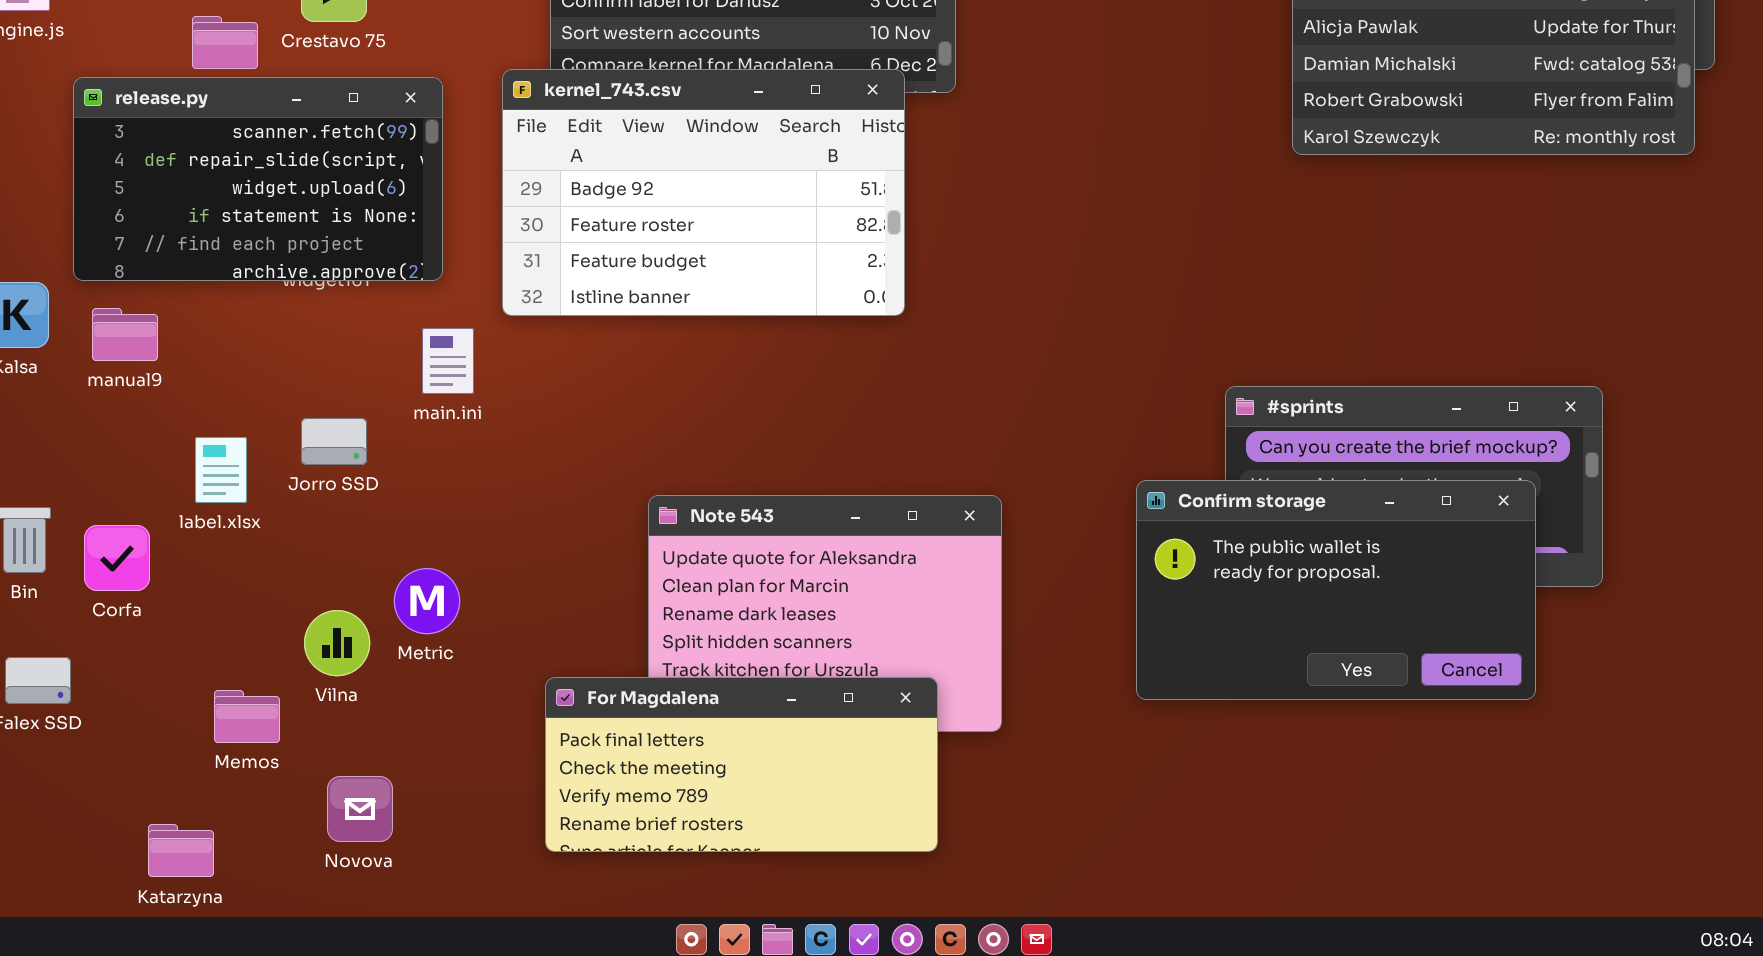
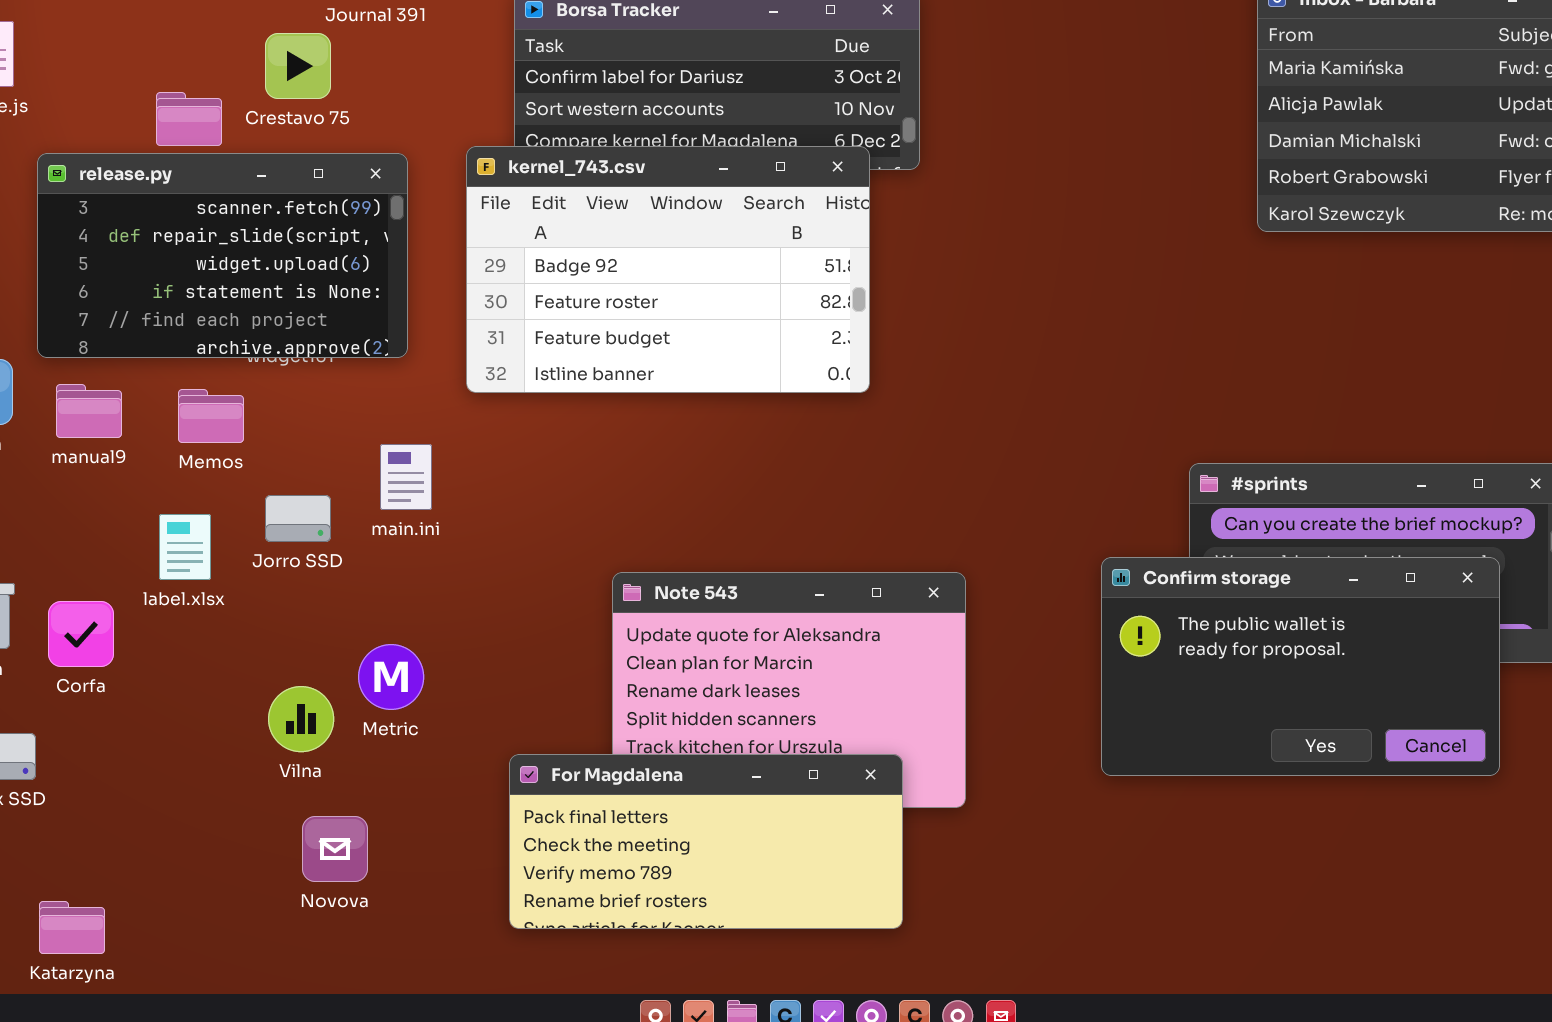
main.ini: [422,328,474,394] -> [380,444,432,510], moved
Memos: [214,690,280,743] -> [178,389,244,443], moved
Novova: [327,776,393,842] -> [302,816,368,882], moved
Katarzyna: [148,824,214,877] -> [39,901,105,954], moved

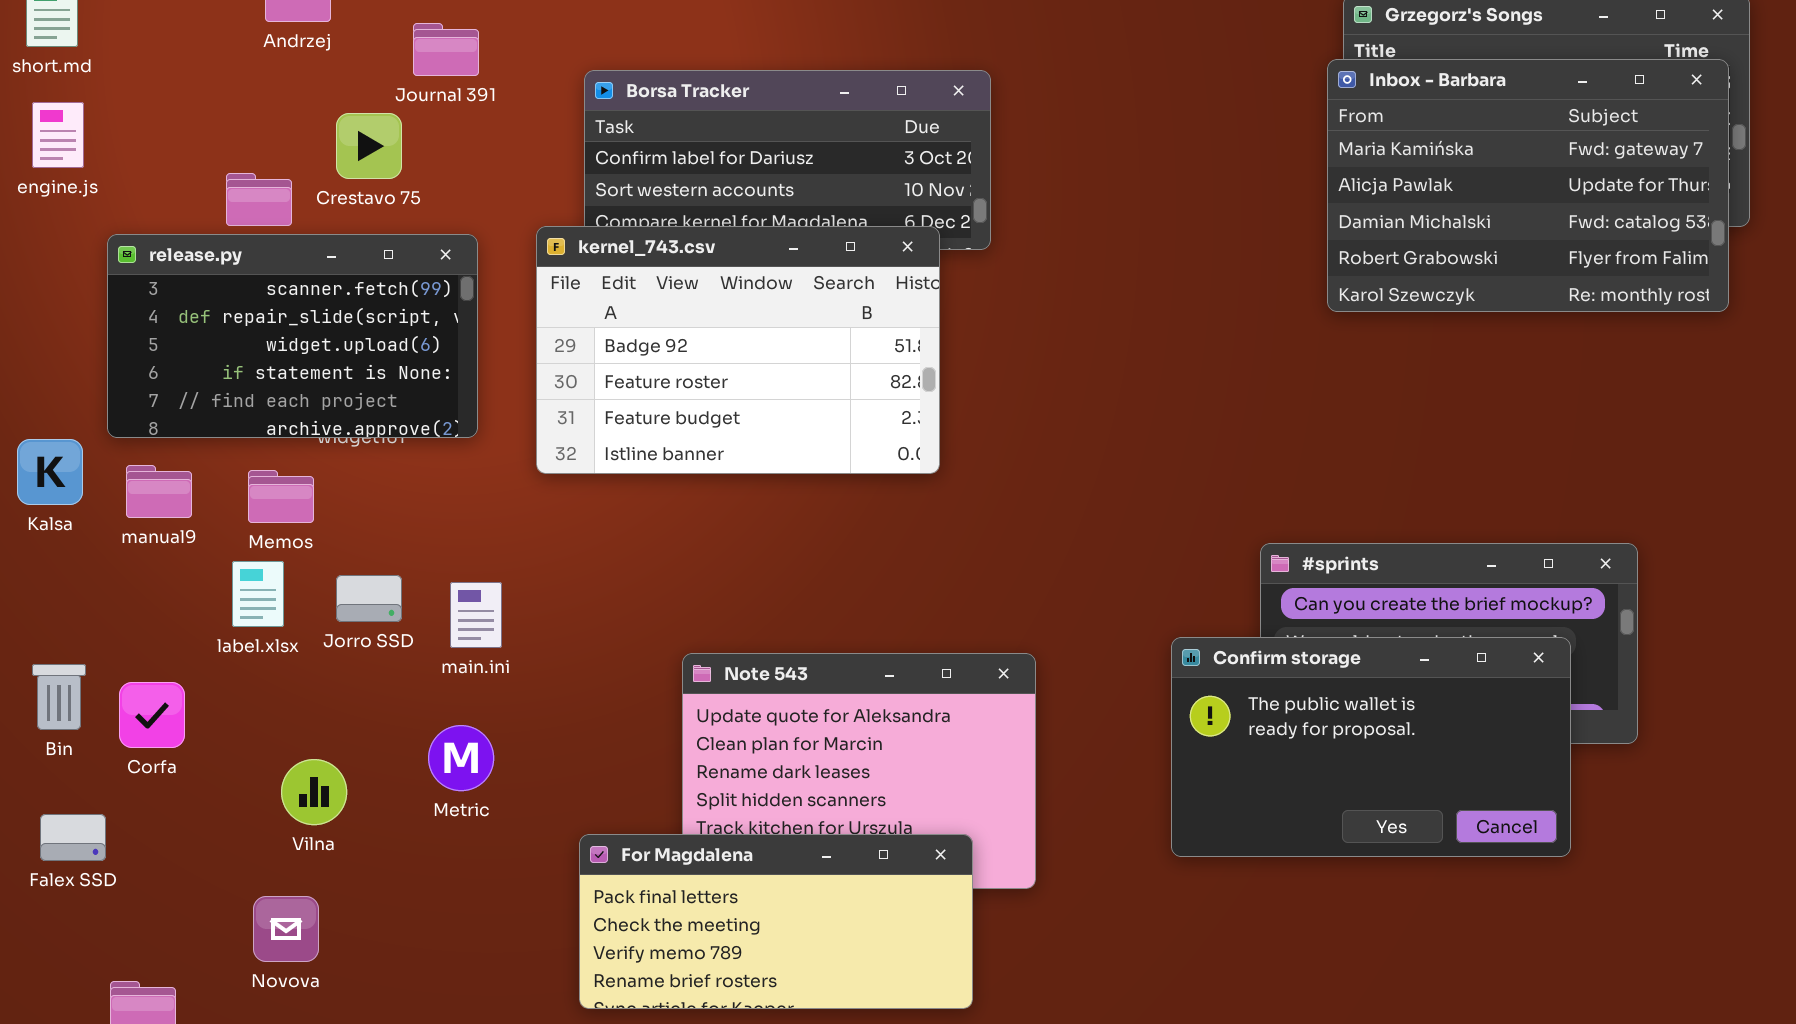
main.ini: [380,444,432,510] -> [450,582,502,648], moved
label.xlsx: [159,514,211,580] -> [232,561,284,627], moved
Vilna: [268,686,334,752] -> [281,759,347,825], moved
Novova: [302,816,368,882] -> [253,896,319,962], moved

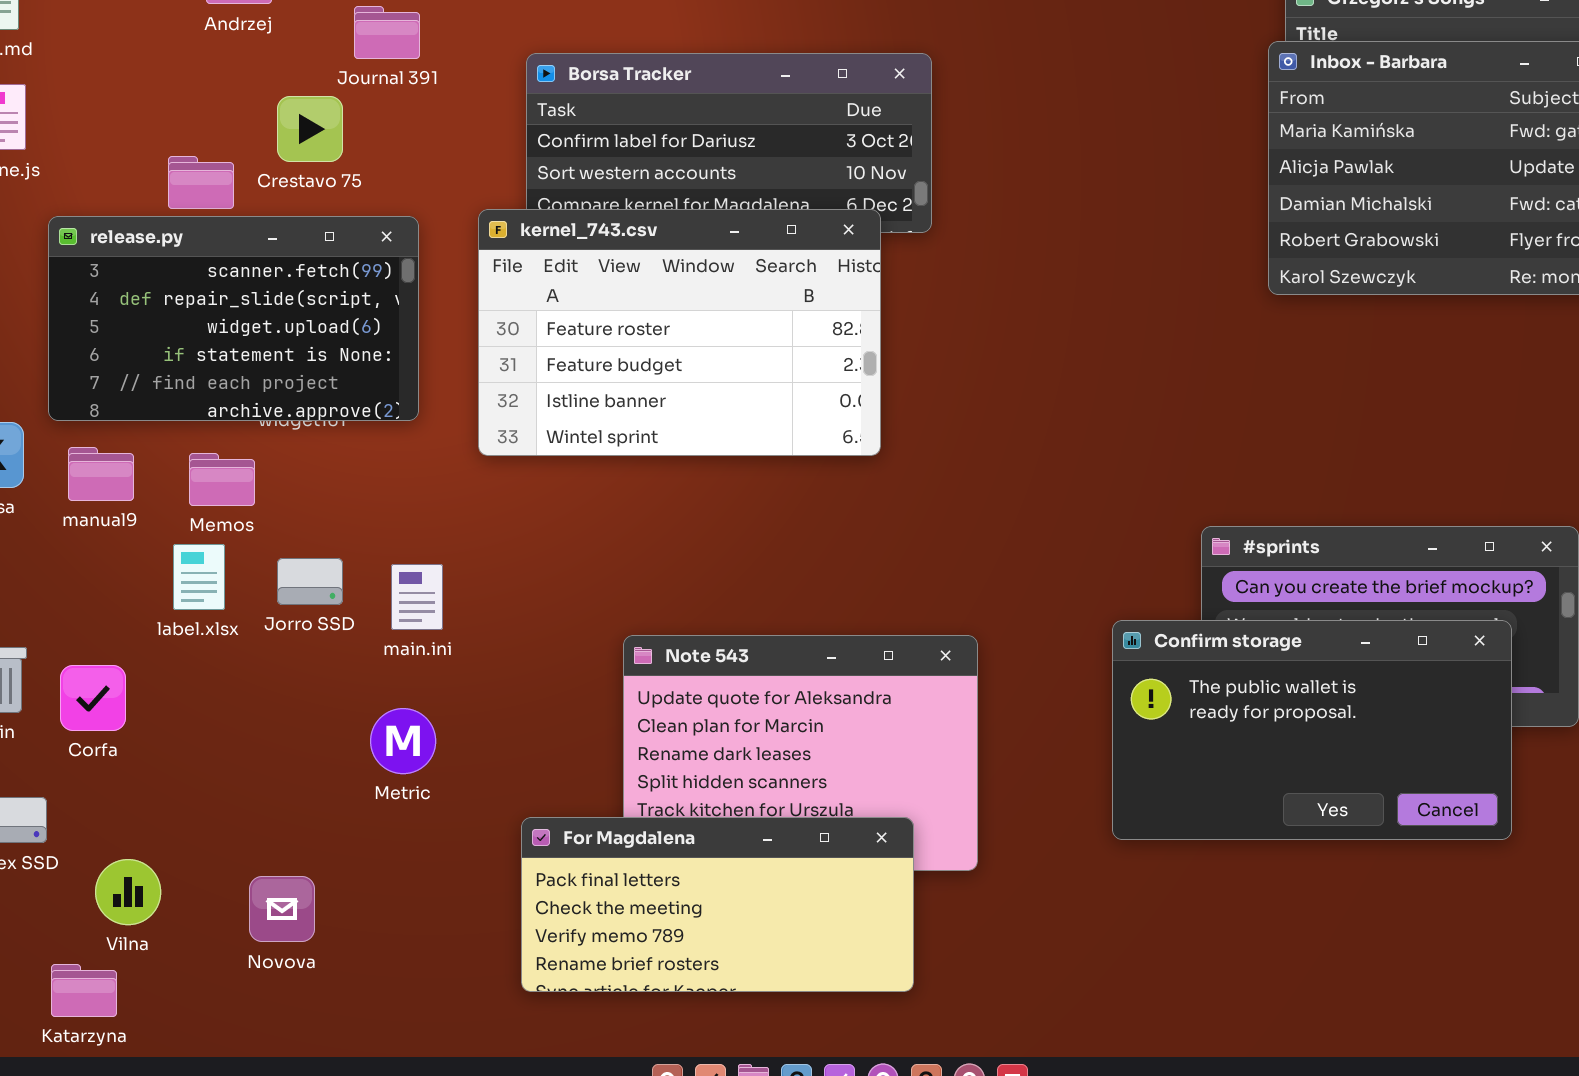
kernel_743.csv: [536,226,940,474] -> [478,209,881,456], scrolled down 1 row
Vilna: [281,759,347,825] -> [95,859,161,925], moved
Novova: [253,896,319,962] -> [249,876,315,942], moved

